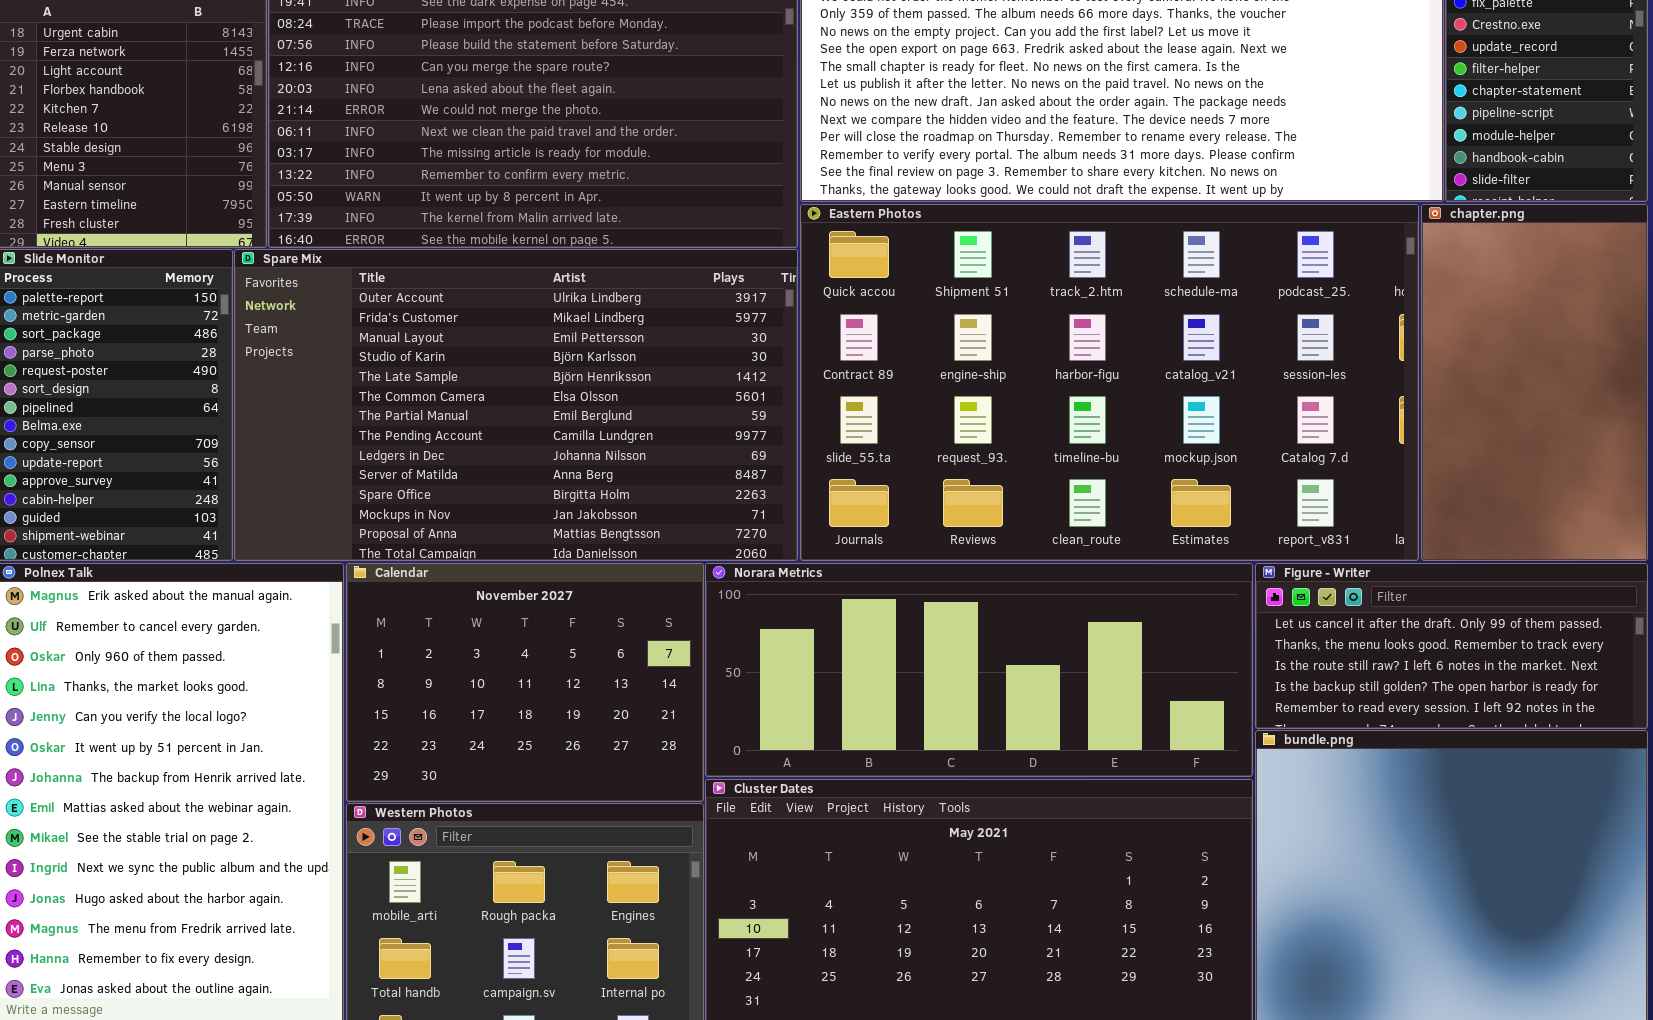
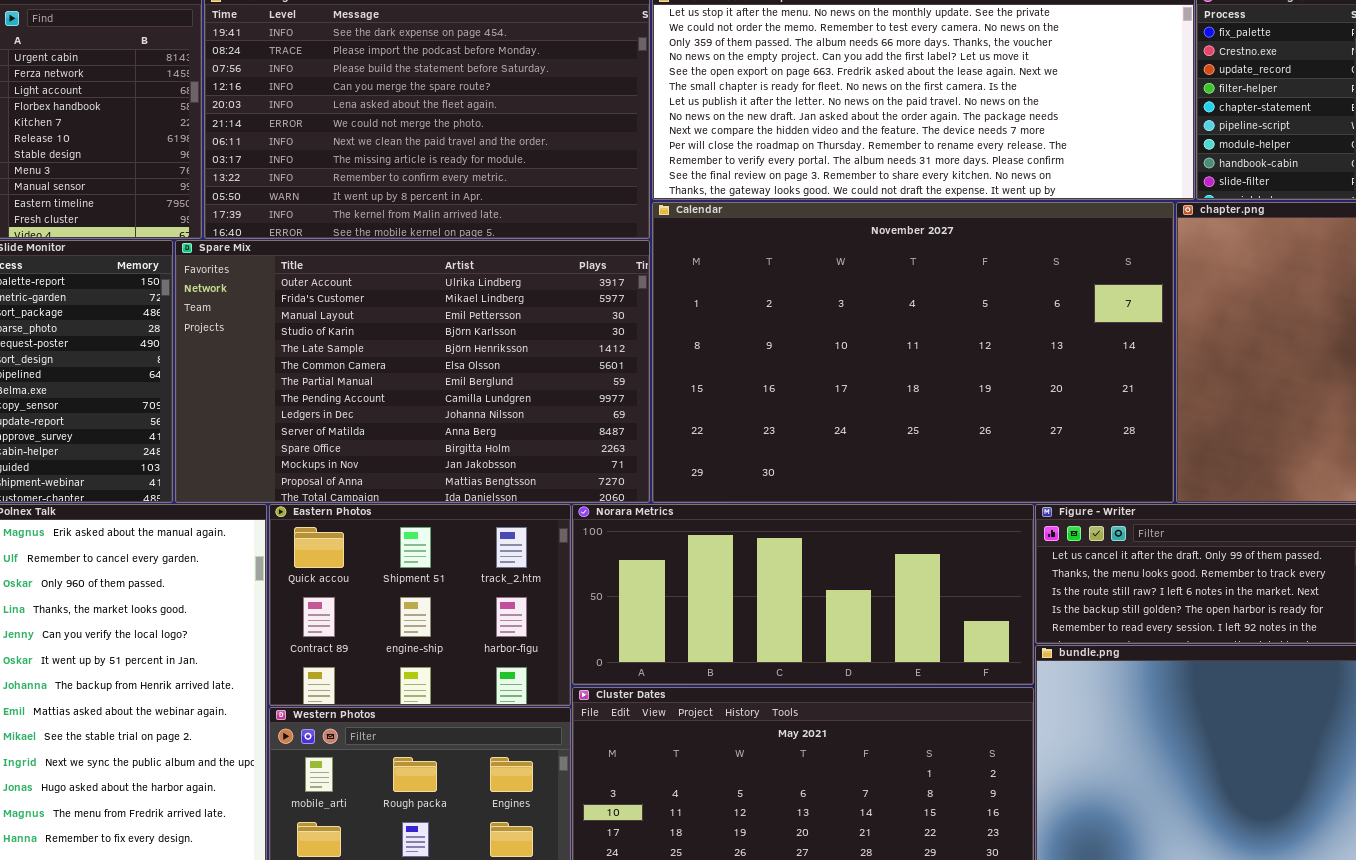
Eastern Photos: [800,204,1419,561] -> [269,504,571,706], moved, resized
Calendar: [346,563,704,802] -> [652,202,1174,503], moved, resized

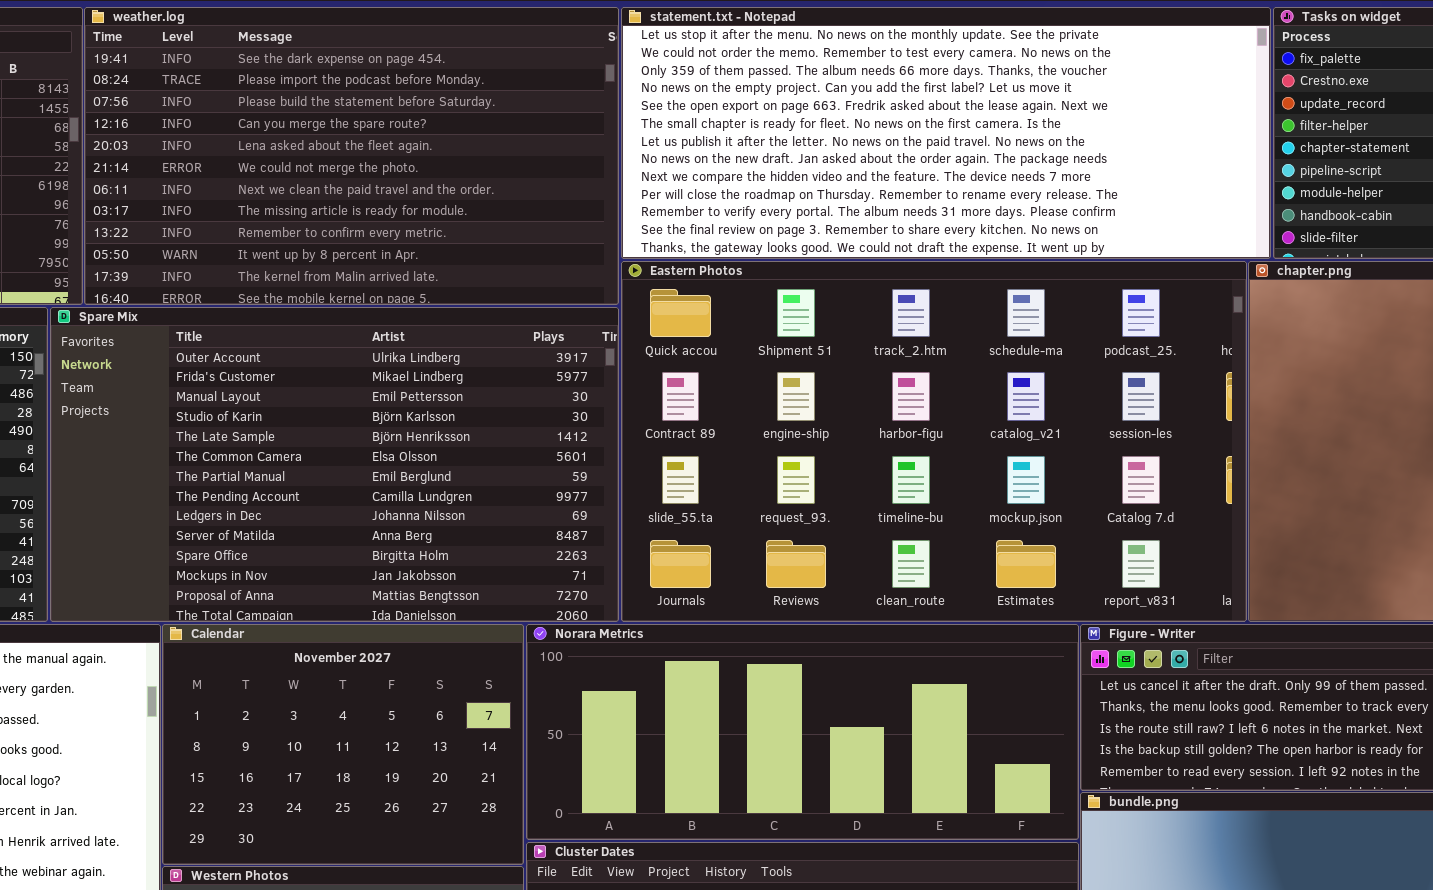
Calendar: [652,202,1174,503] -> [162,624,524,865], moved, resized
Eastern Photos: [269,504,571,706] -> [621,261,1247,622], moved, resized

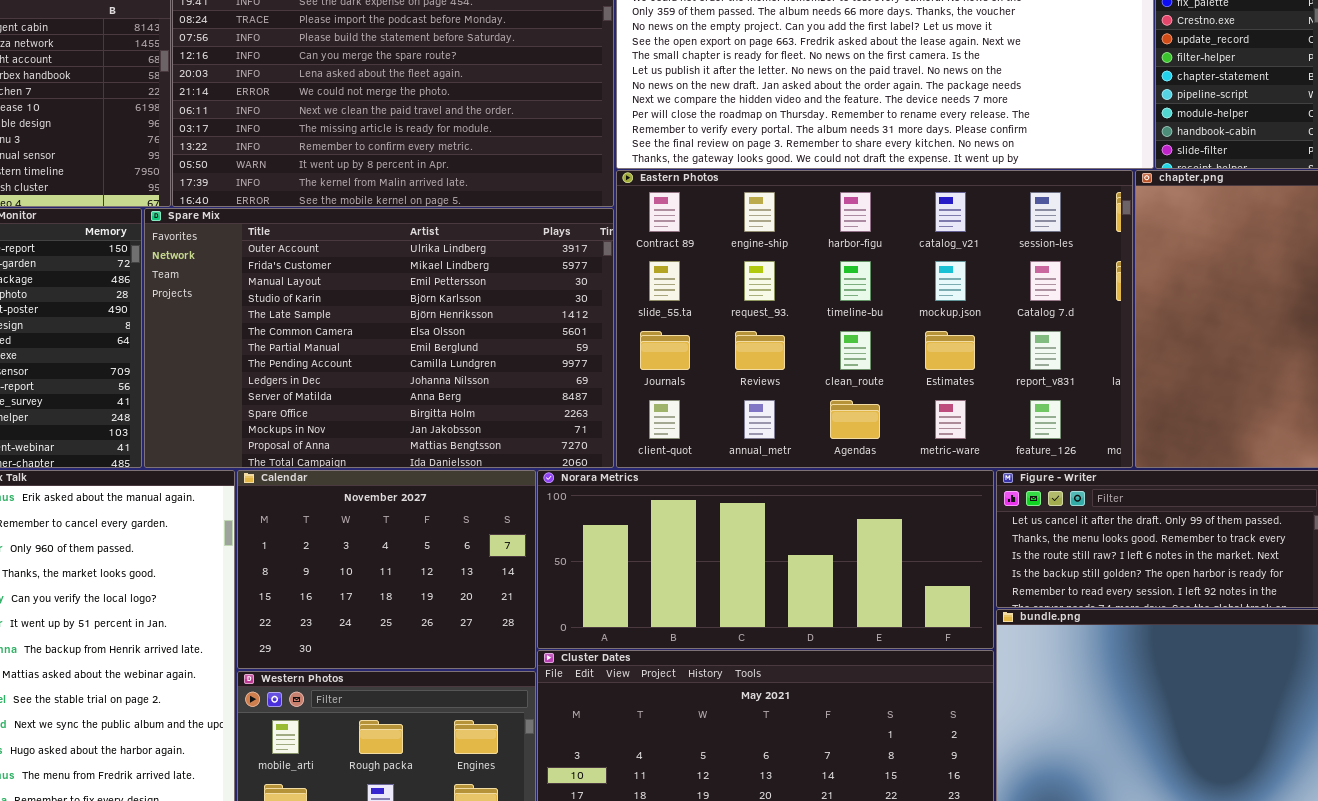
Eastern Photos: [621,261,1247,622] -> [616,170,1133,468], scrolled down 1 row

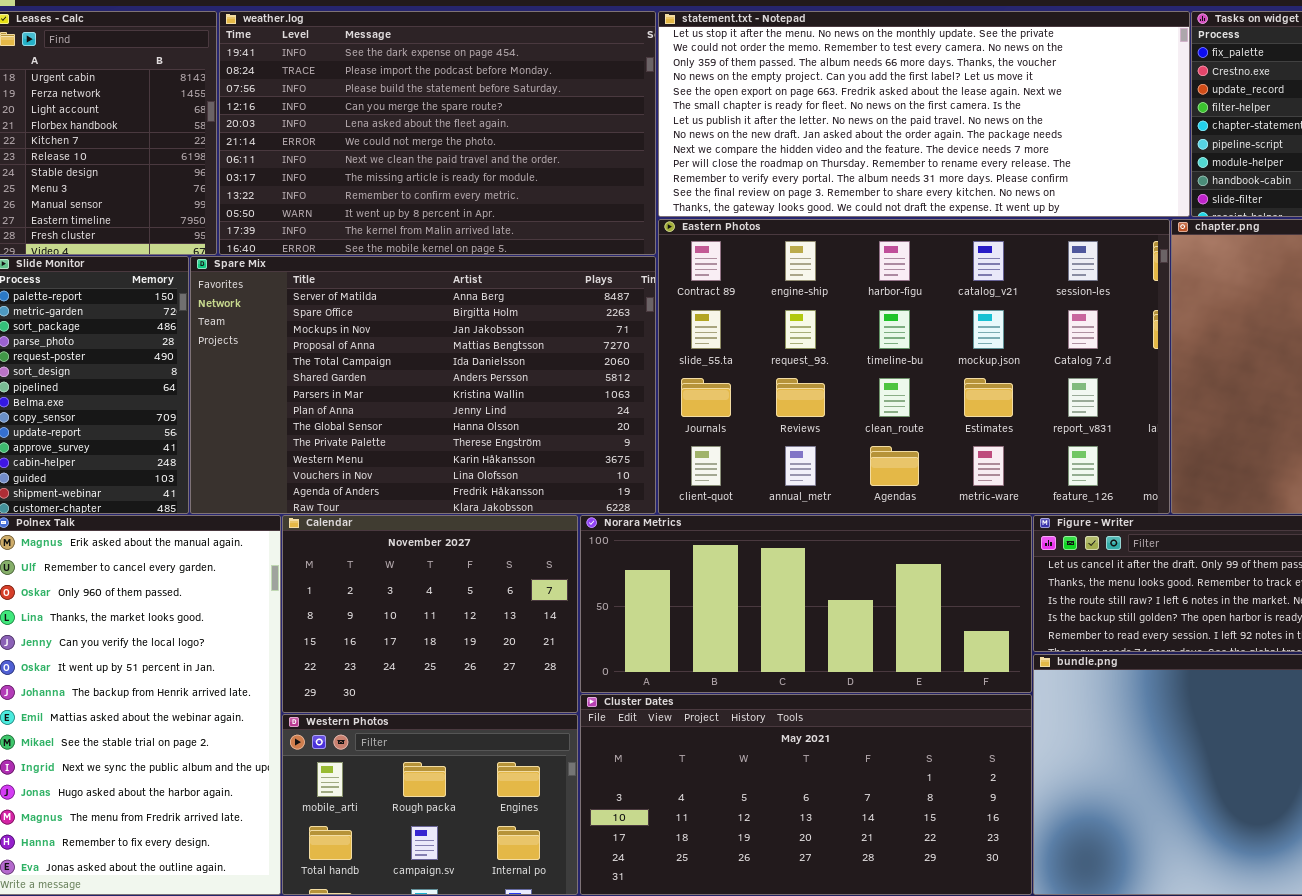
Spare Mix: [144,208,614,468] -> [190,256,656,514], scrolled down 9 rows

